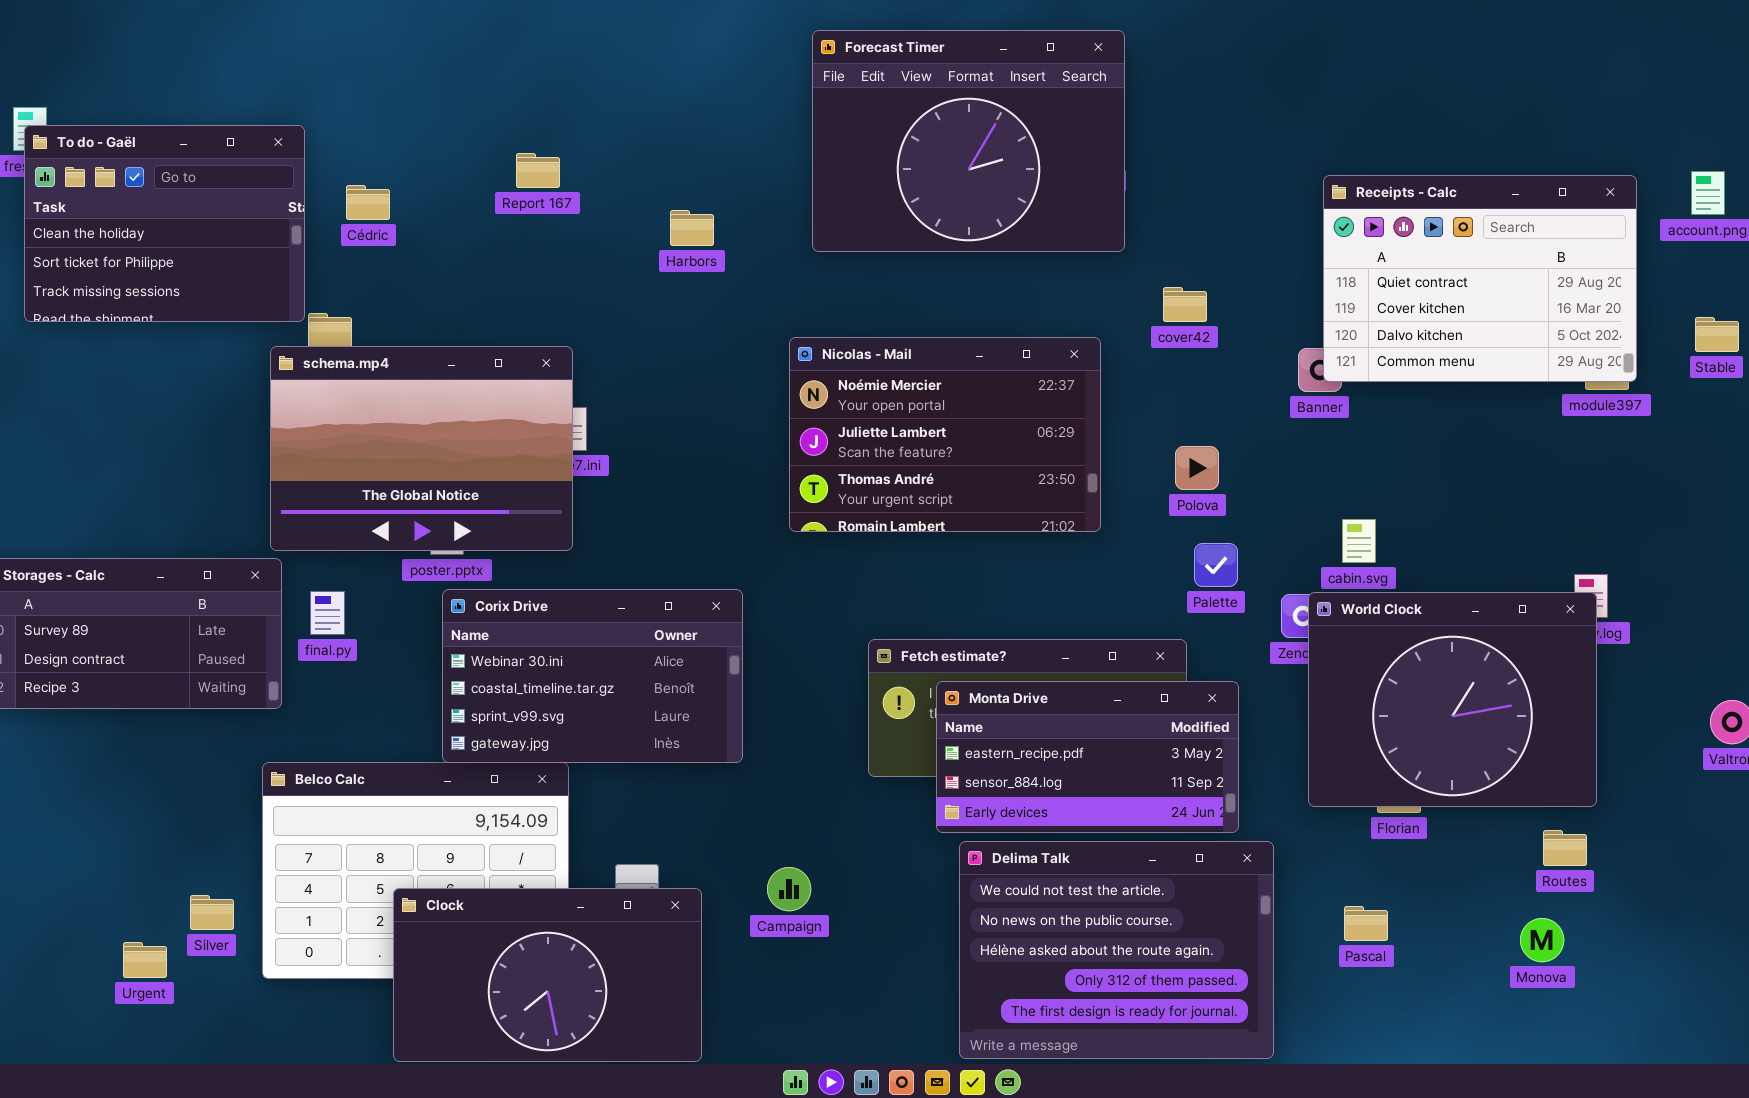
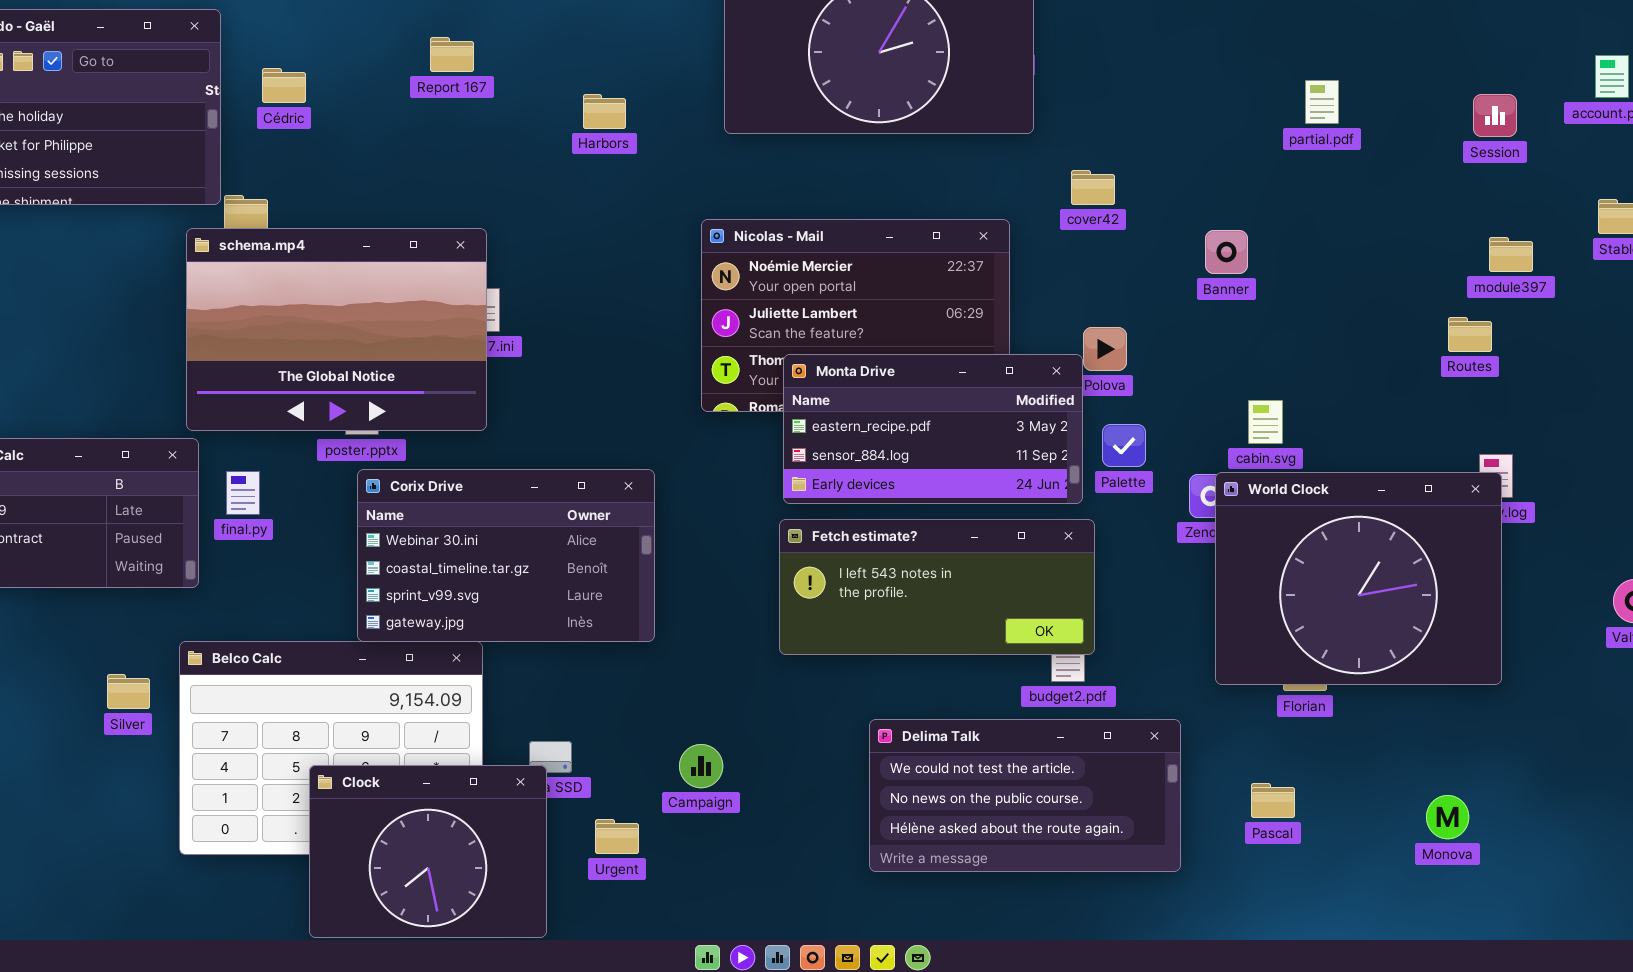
Receipts - Calc: [1323,175,1637,382] -> none, closed
Monta Drive: [936,681,1239,833] -> [783,354,1083,504], moved
Routes: [1543,830,1587,866] -> [1448,317,1492,352], moved
Delima Talk: [959,841,1274,1059] -> [869,719,1181,872], resized
Clock: [393,888,702,1062] -> [309,765,547,938], resized
Silver: [190,895,234,930] -> [107,674,150,709], moved
Urgent: [123,942,167,978] -> [595,819,639,854], moved

